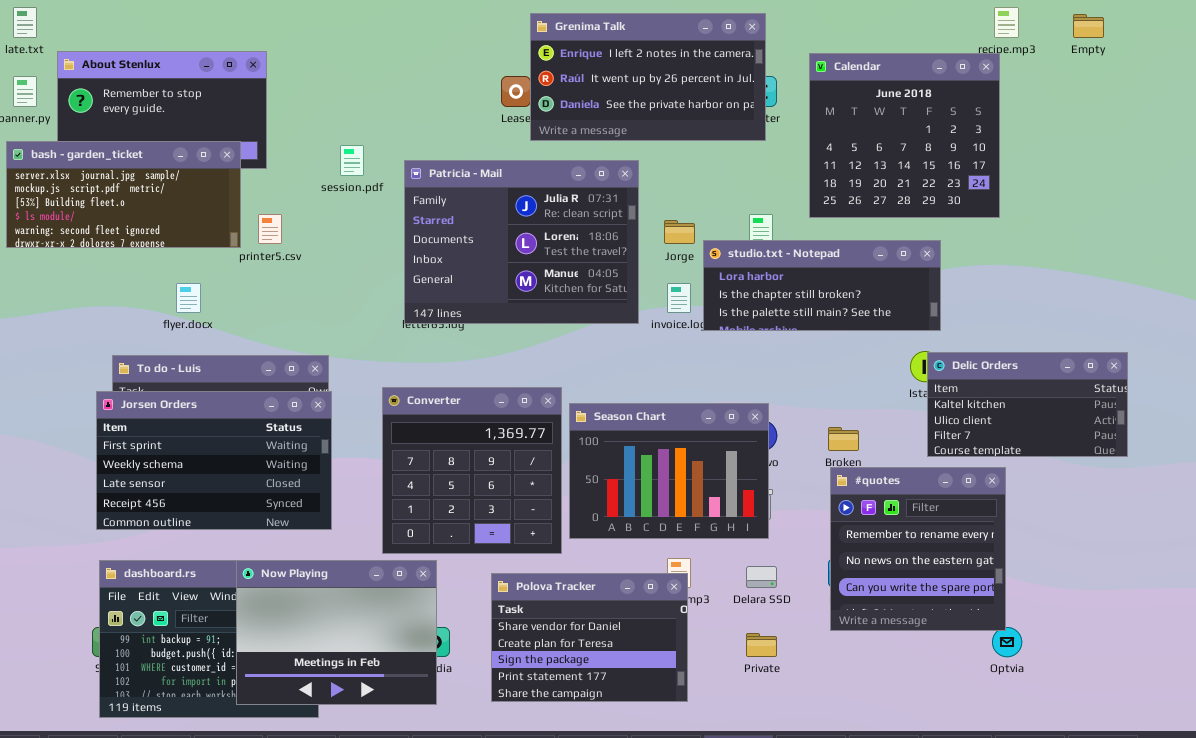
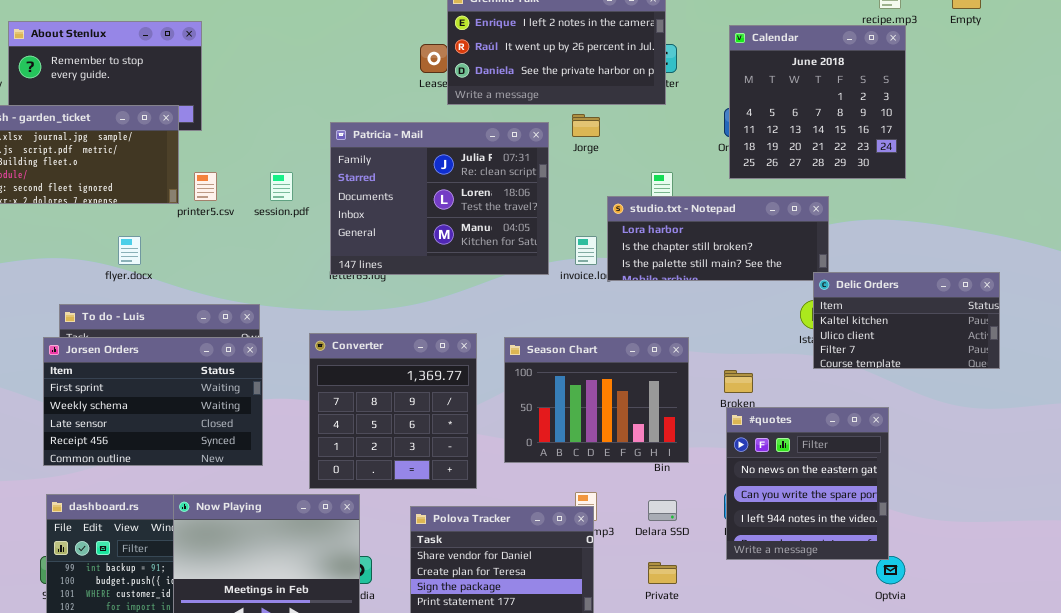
Calendar: [809,53,1000,218] -> [729,25,906,179], moved
session.pdf: [340,145,364,176] -> [270,172,293,201], moved
Jorge: [664,220,695,244] -> [572,114,600,137], moved
Delic Orders: [927,352,1128,457] -> [813,272,1000,369], moved
Season Chart: [569,403,769,539] -> [504,337,689,463], moved
#quotes: [830,467,1006,631] -> [726,407,889,560], scrolled down 1 row

